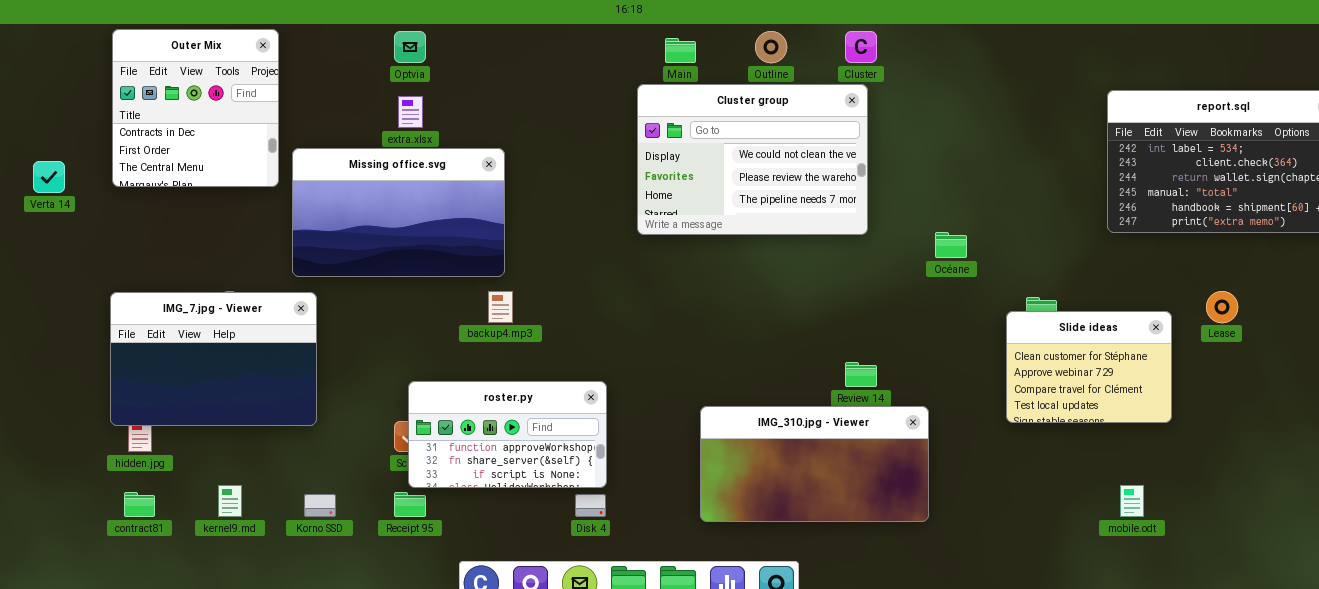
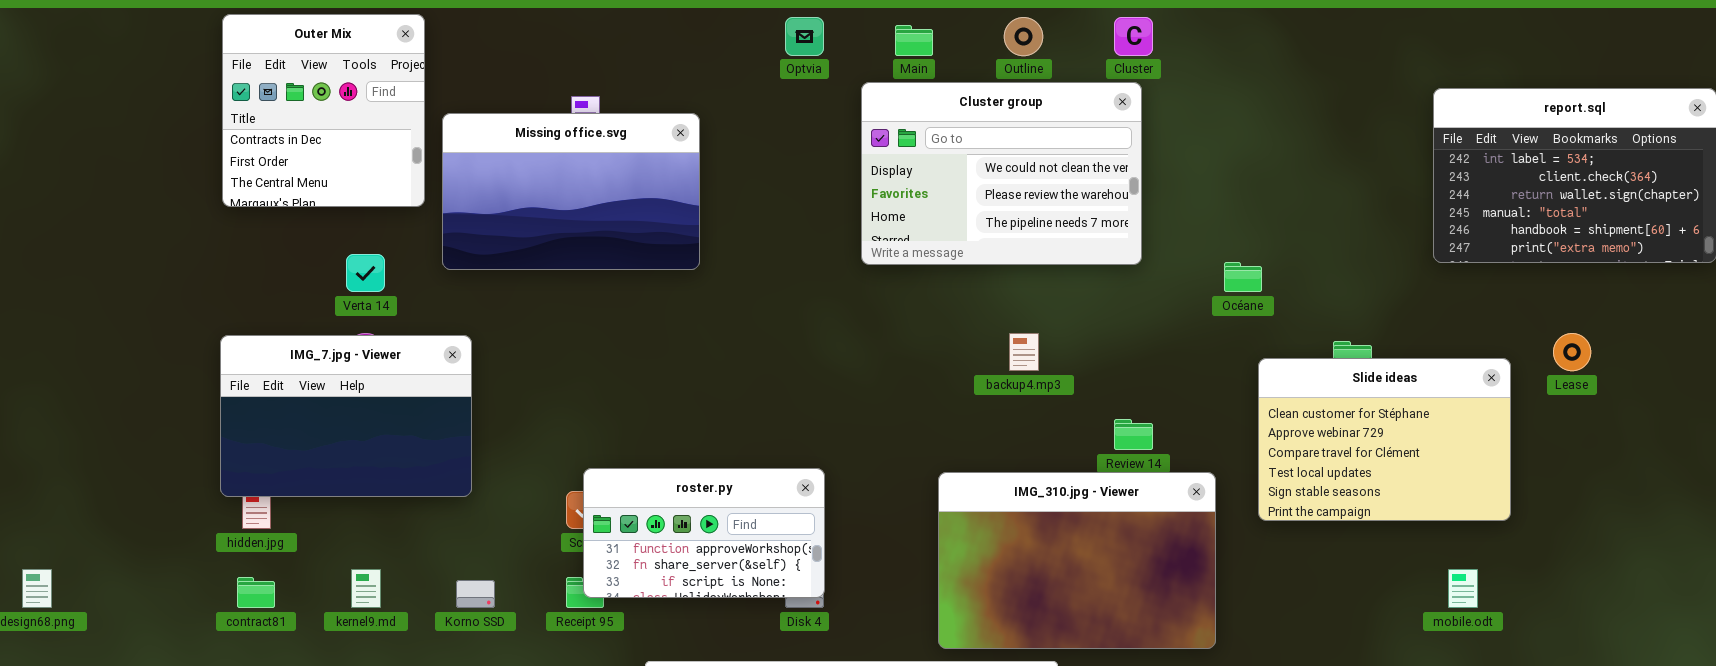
Optvia: [394,31,426,63] -> [785,17,824,56], moved
Missing office.svg: [292,148,505,277] -> [442,113,700,270], moved
Verta 14: [33,161,65,193] -> [346,254,385,292], moved
backup4.mp3: [488,291,513,323] -> [1009,333,1039,371], moved
Slide ideas: [1006,311,1172,423] -> [1258,358,1511,521], resized
roster.py: [408,381,607,488] -> [583,468,825,598], moved
IMG_310.jpg - Viewer: [700,406,929,522] -> [938,472,1216,649], resized

